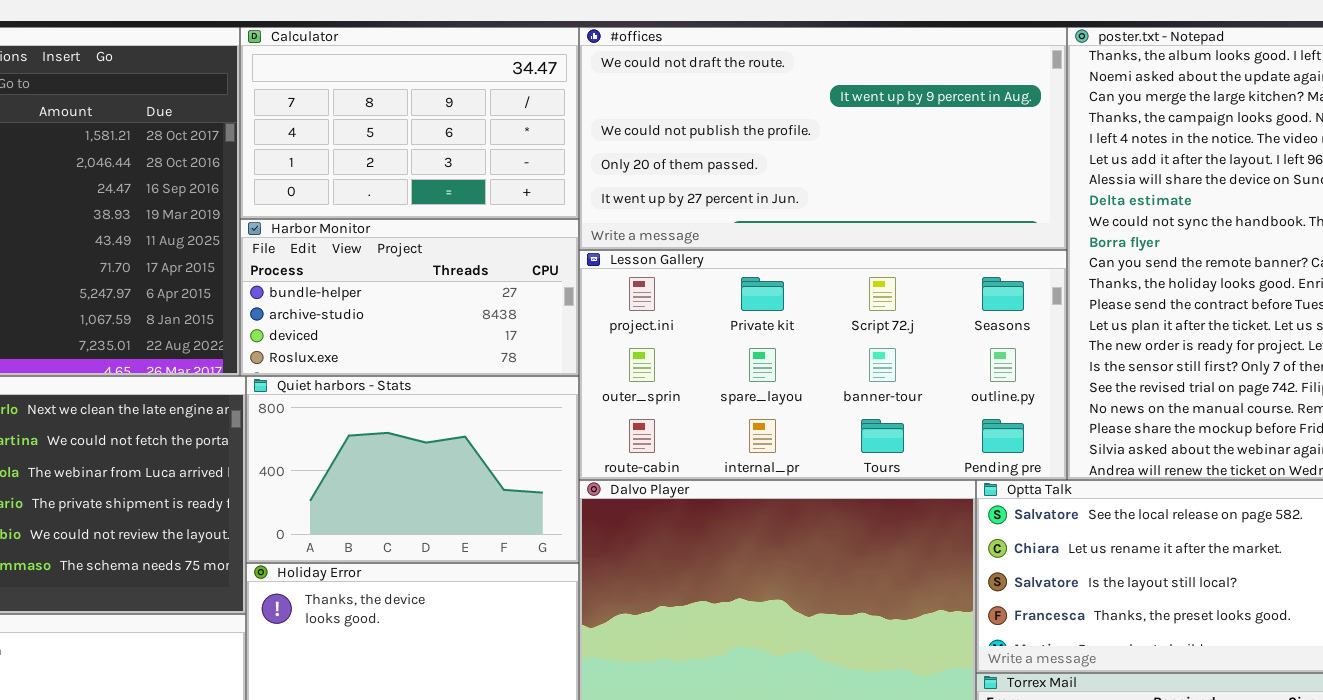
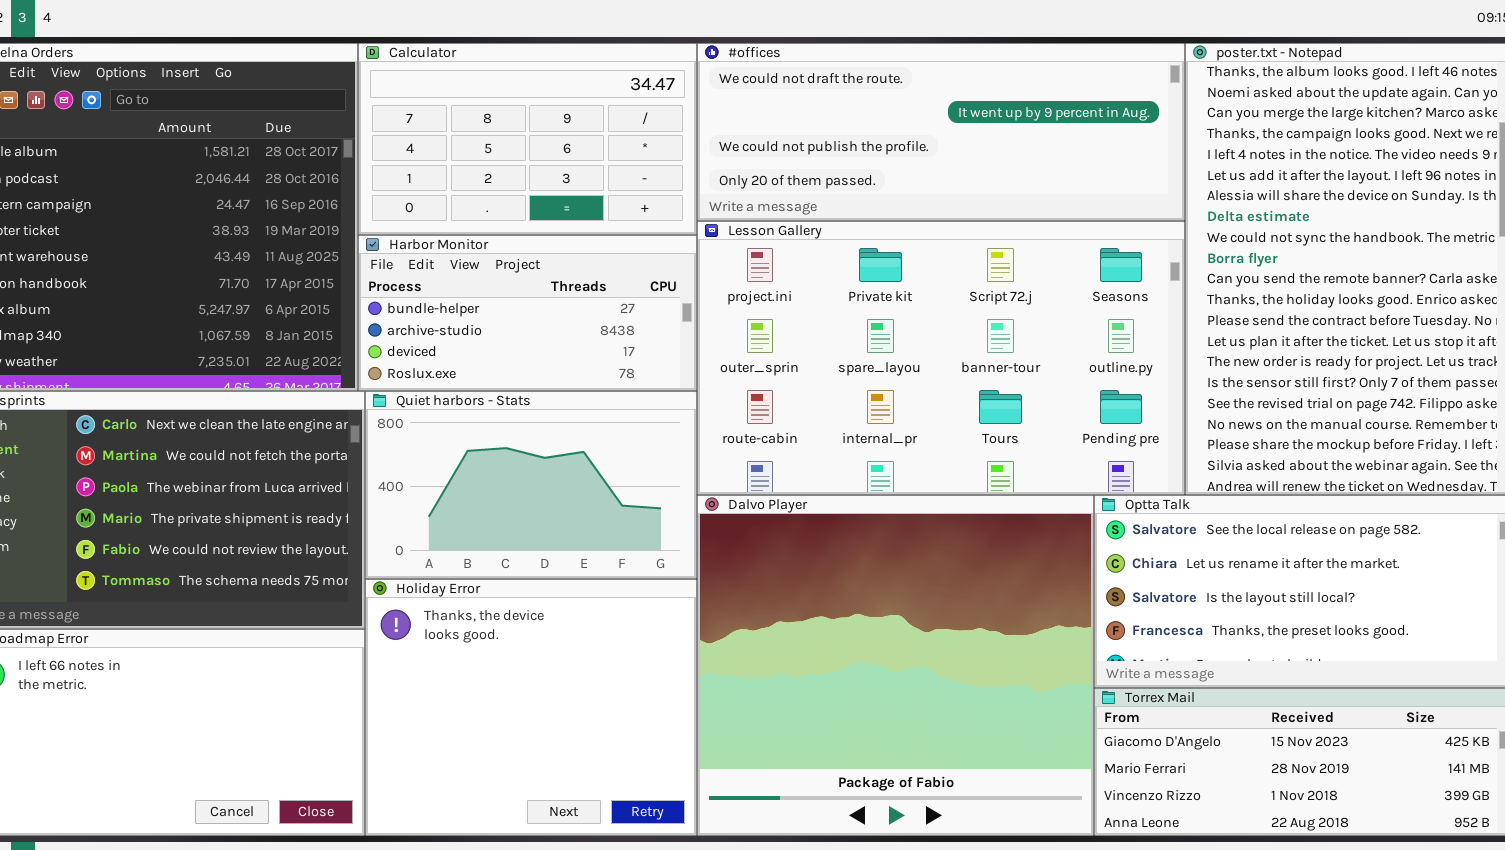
#offices: [579,27,1067,250] -> [697,43,1185,221], resized
Lesson Gallery: [579,250,1067,480] -> [697,221,1185,495], resized

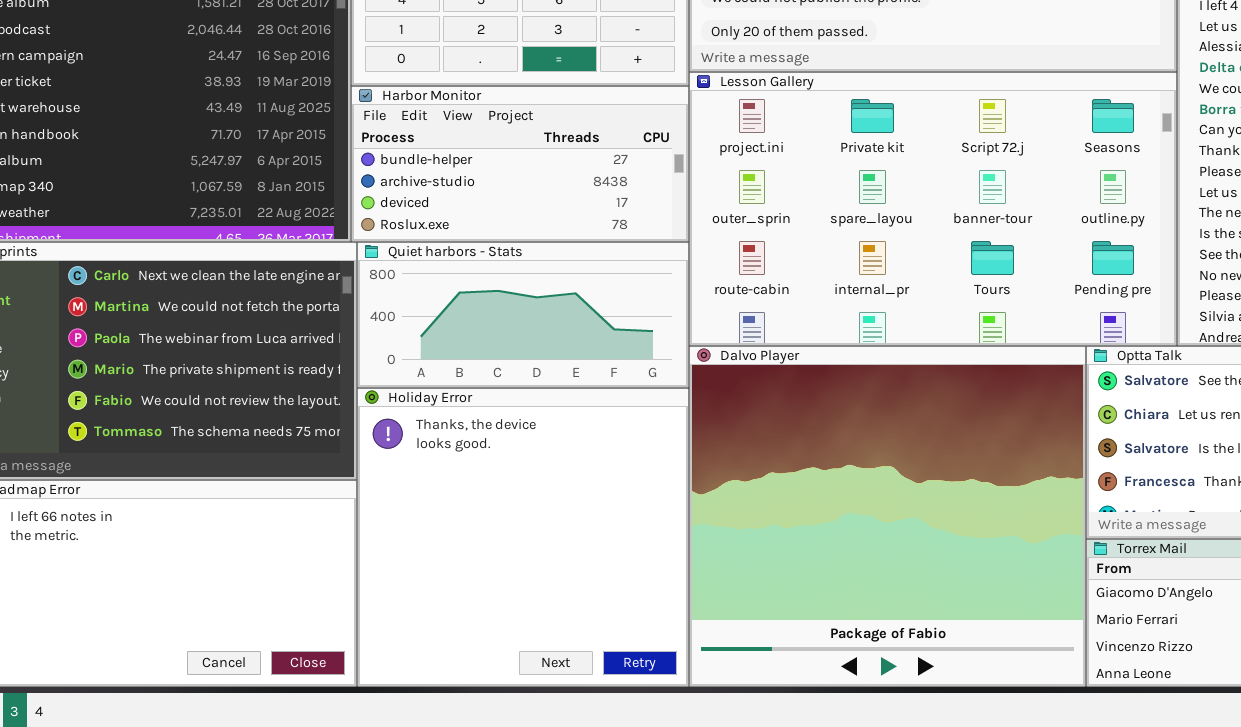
Quiet harbors - Stats: [365,391,697,579] -> [357,242,689,388], resized
Holiday Error: [365,579,697,836] -> [357,388,689,687], resized

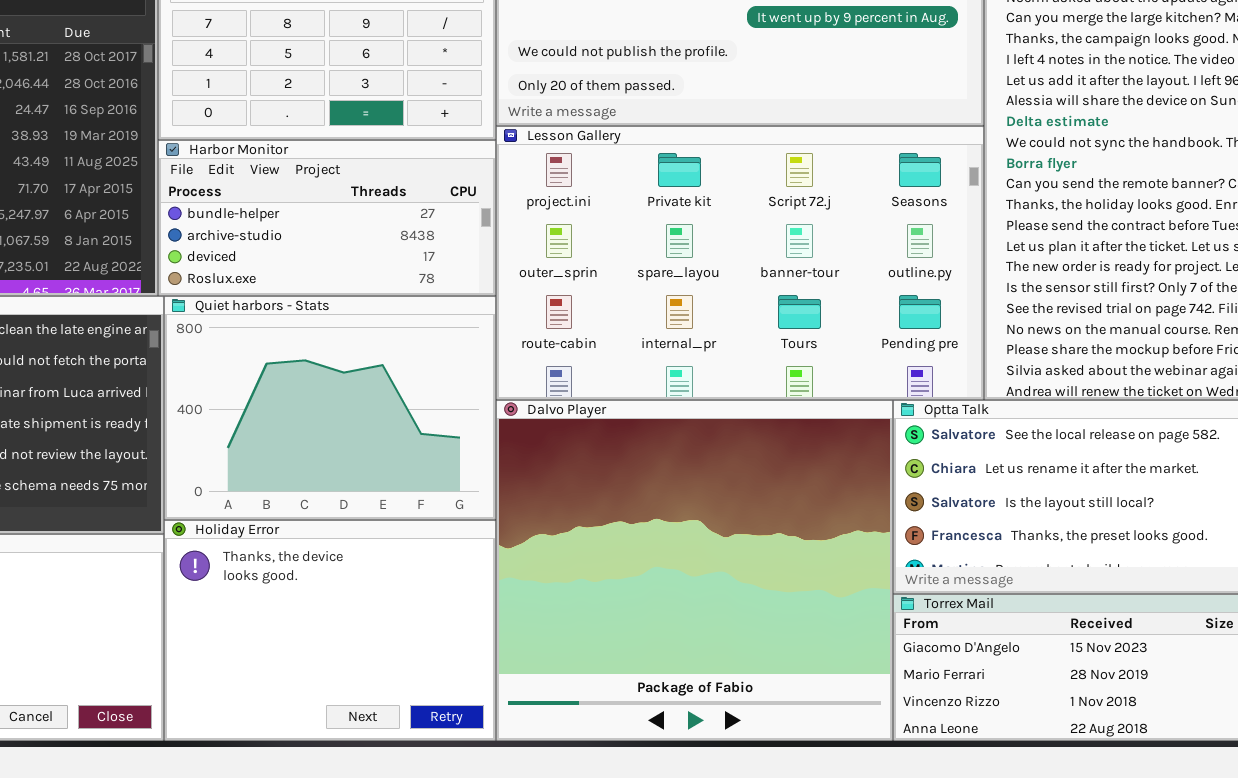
Quiet harbors - Stats: [357,242,689,388] -> [164,296,496,520], resized
Holiday Error: [357,388,689,687] -> [164,520,496,741], resized

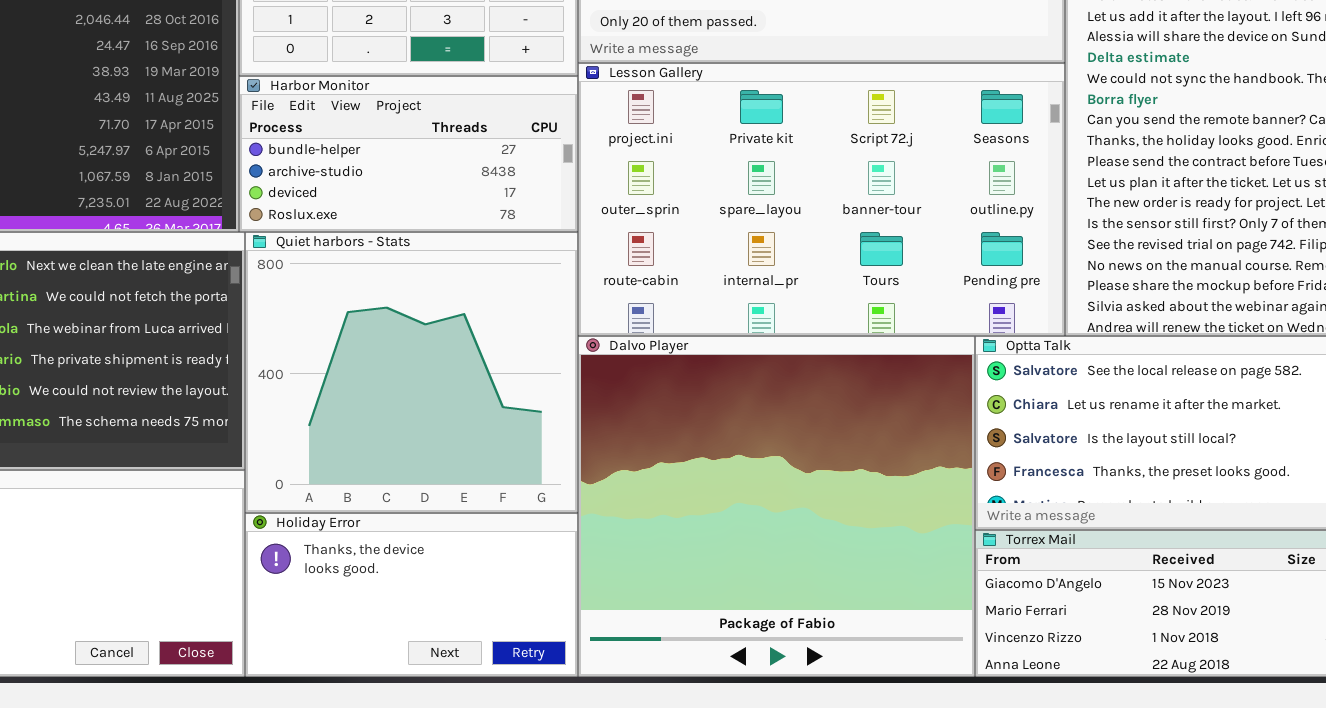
Quiet harbors - Stats: [164,296,496,520] -> [245,232,578,513], resized
Holiday Error: [164,520,496,741] -> [245,513,578,677], resized

